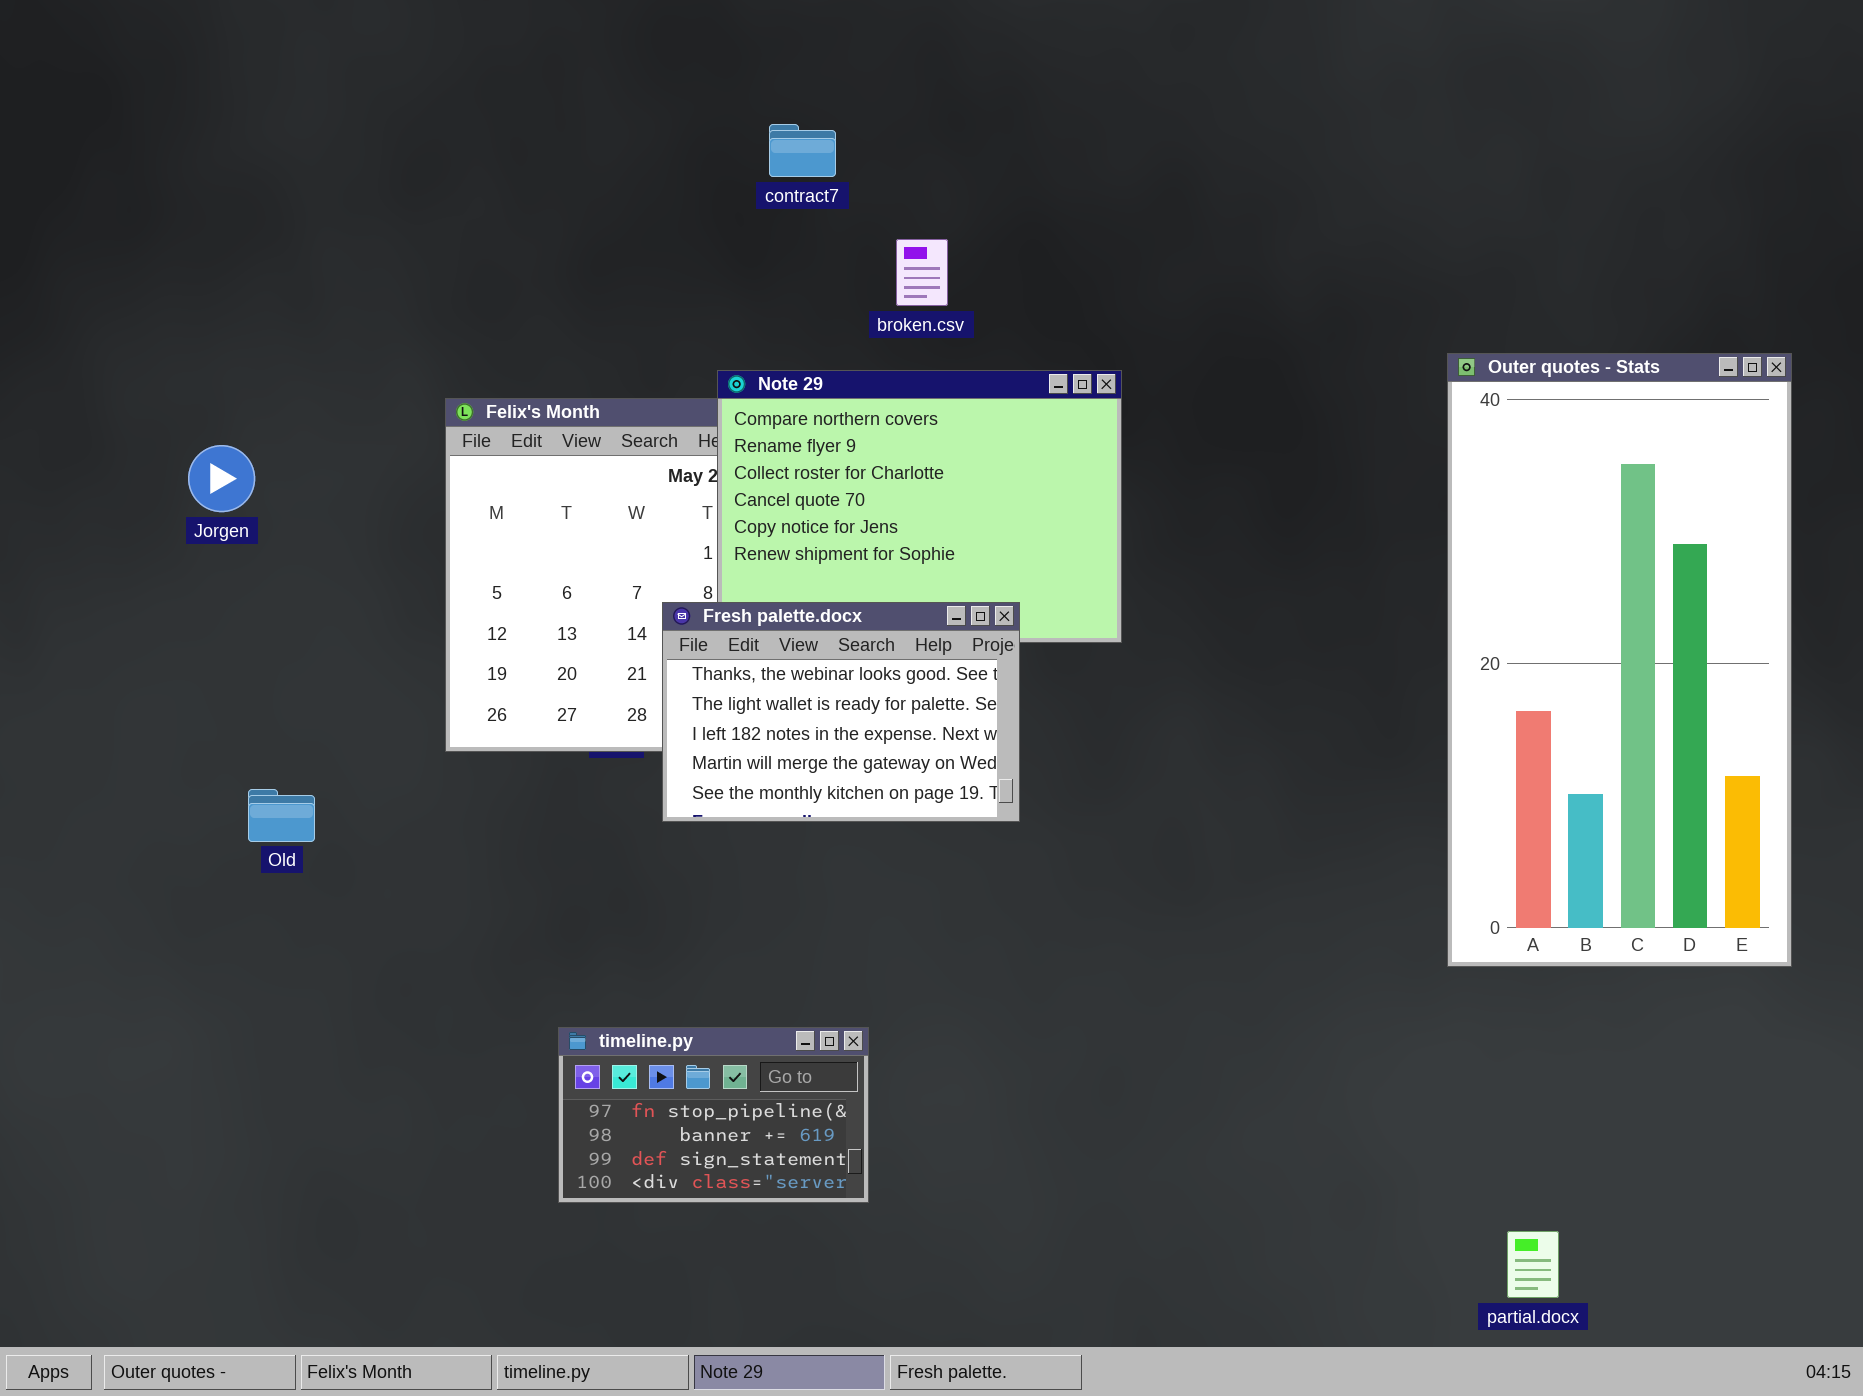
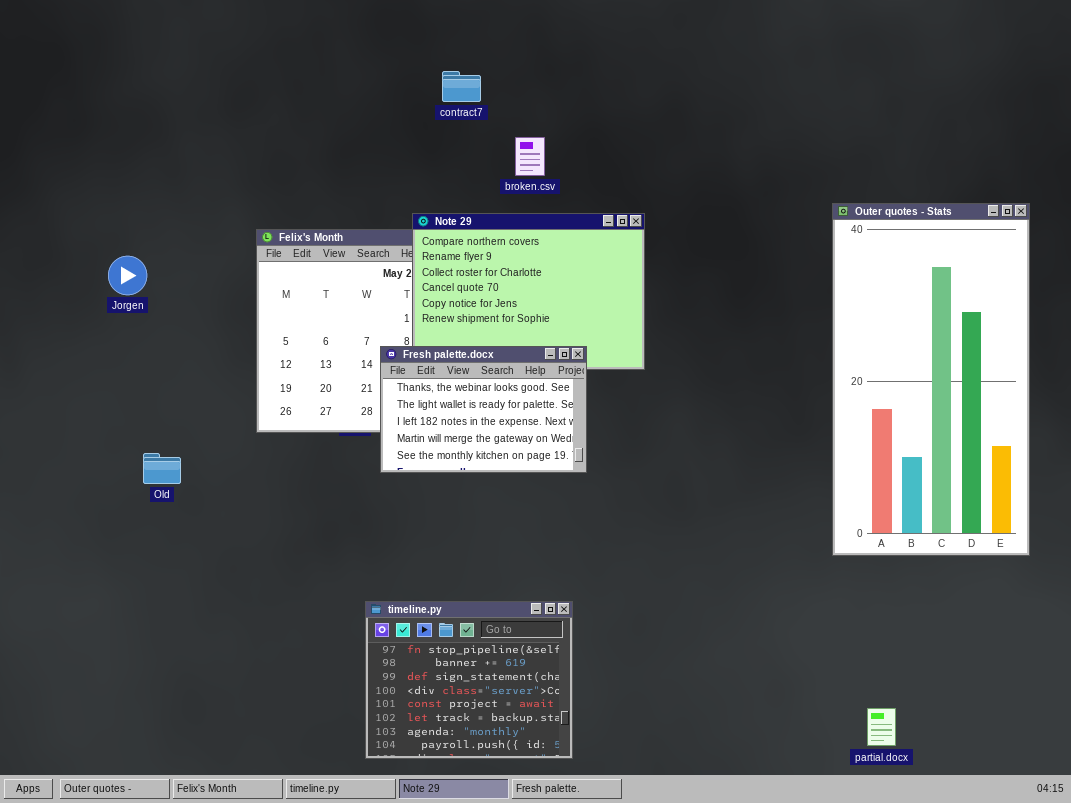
timeline.py: [558,1027,869,1203] -> [365,601,573,759], moved, resized

